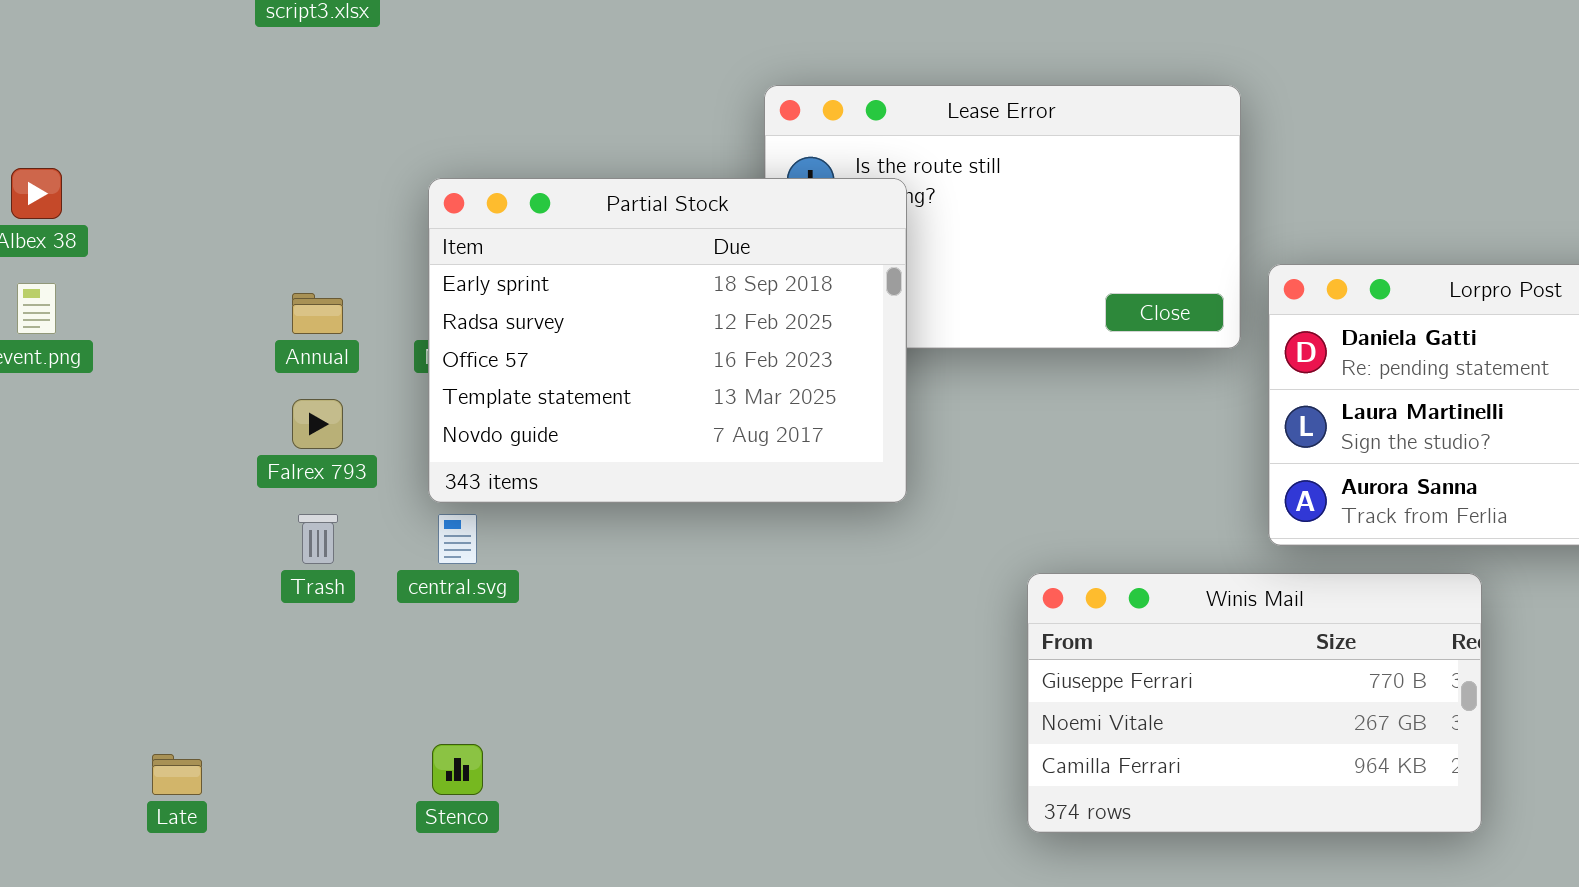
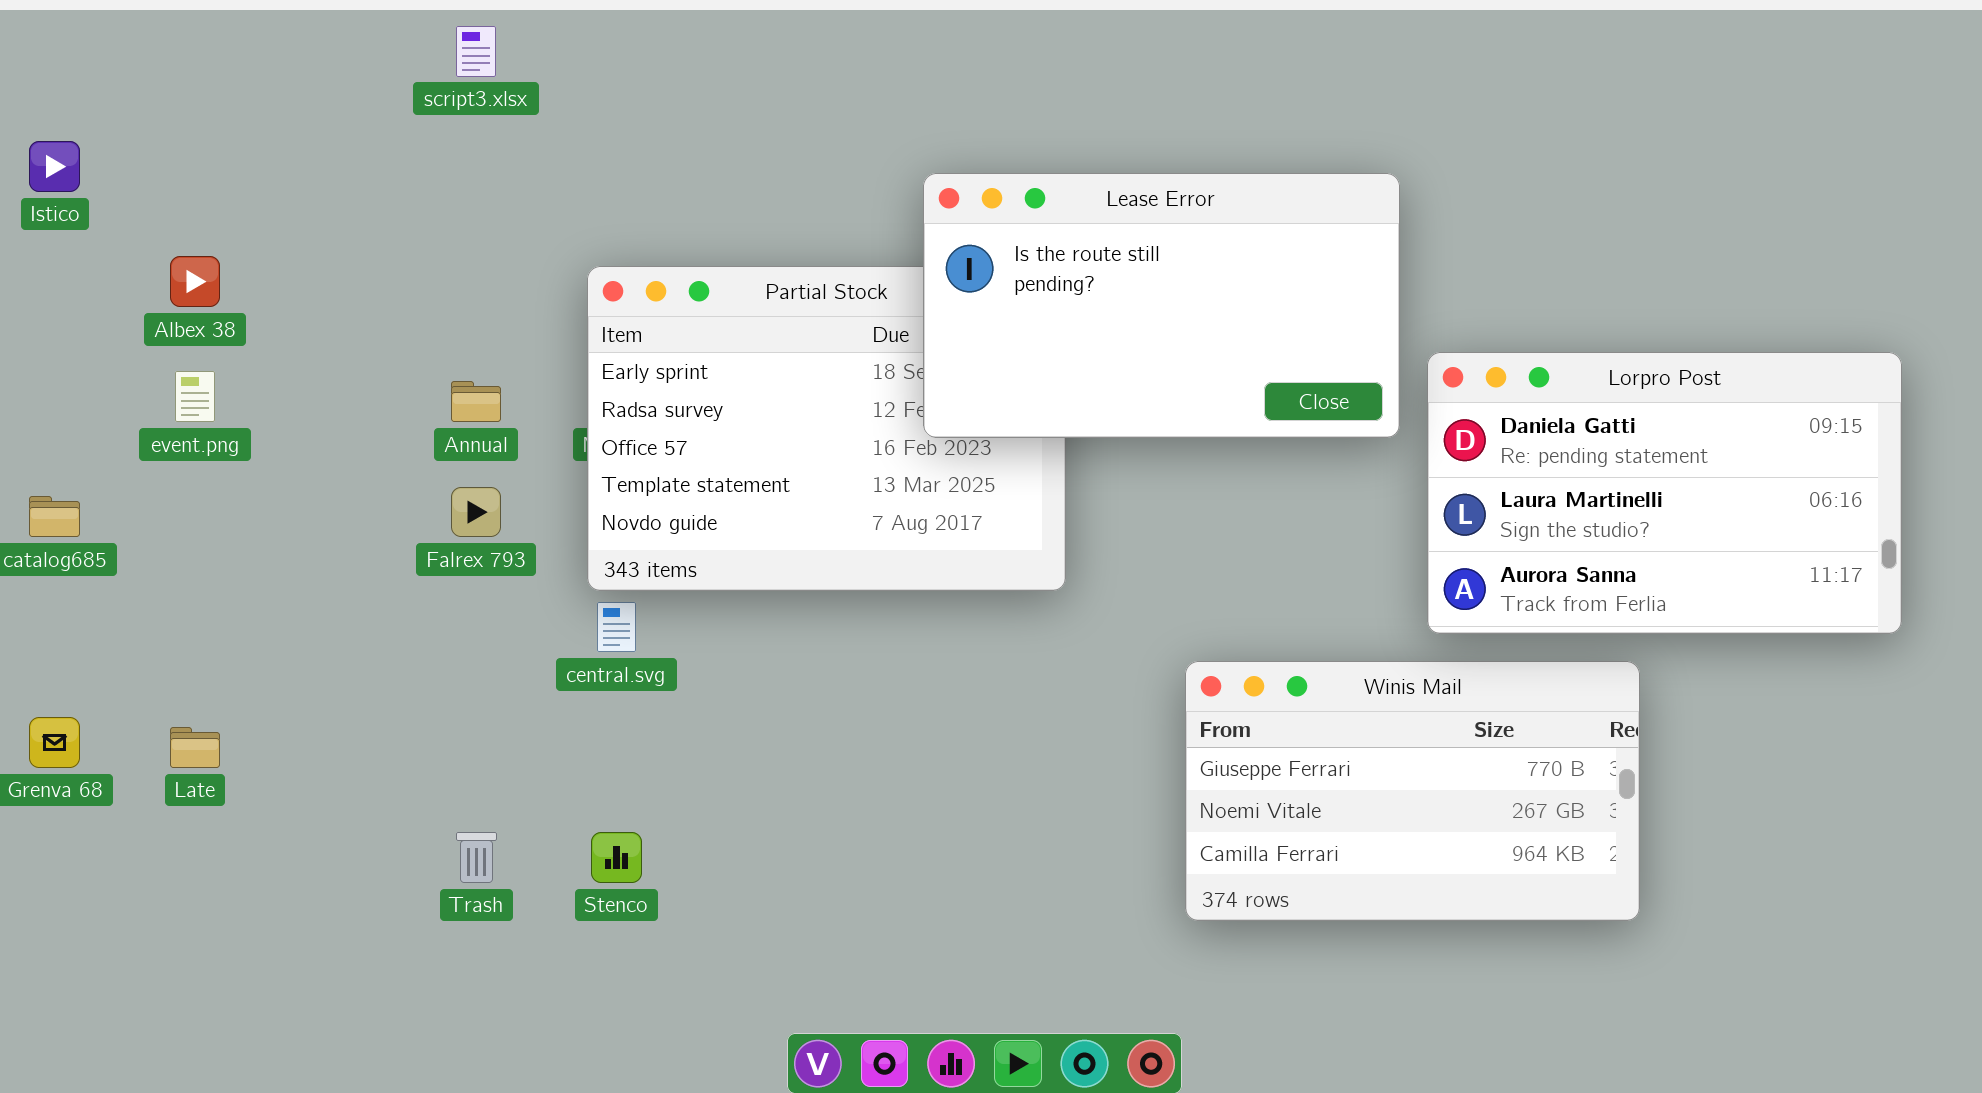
Lease Error: [764,85,1241,349] -> [923,173,1400,438], raised
Trash: [298,514,338,564] -> [456,832,497,883], moved
Late: [152,754,202,795] -> [170,727,220,768], moved

